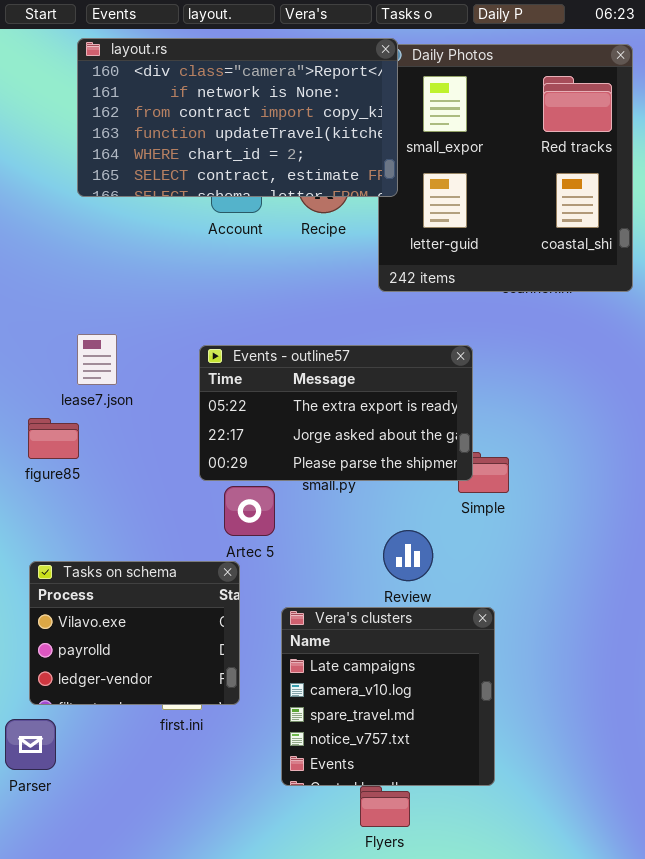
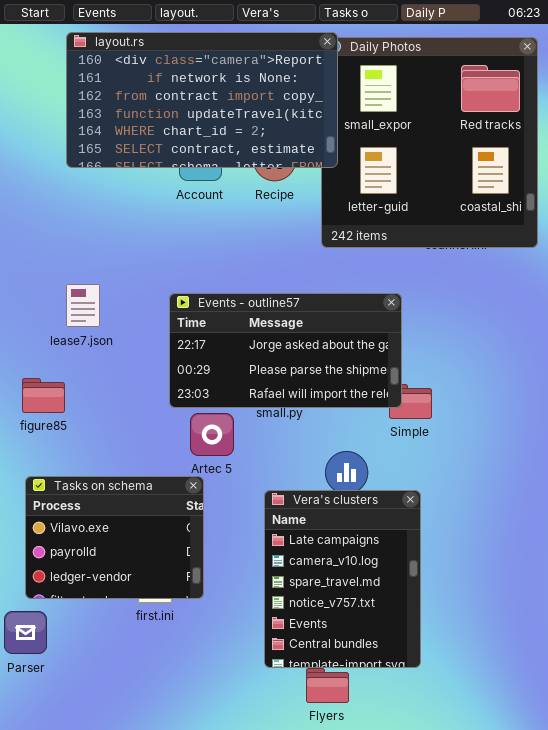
Events - outline57: [199,345,473,481] -> [169,293,402,408], scrolled down 1 row
figure85: [28,418,79,459] -> [22,378,65,413], moved
Vera's clusters: [281,607,495,786] -> [264,490,421,668], resized

